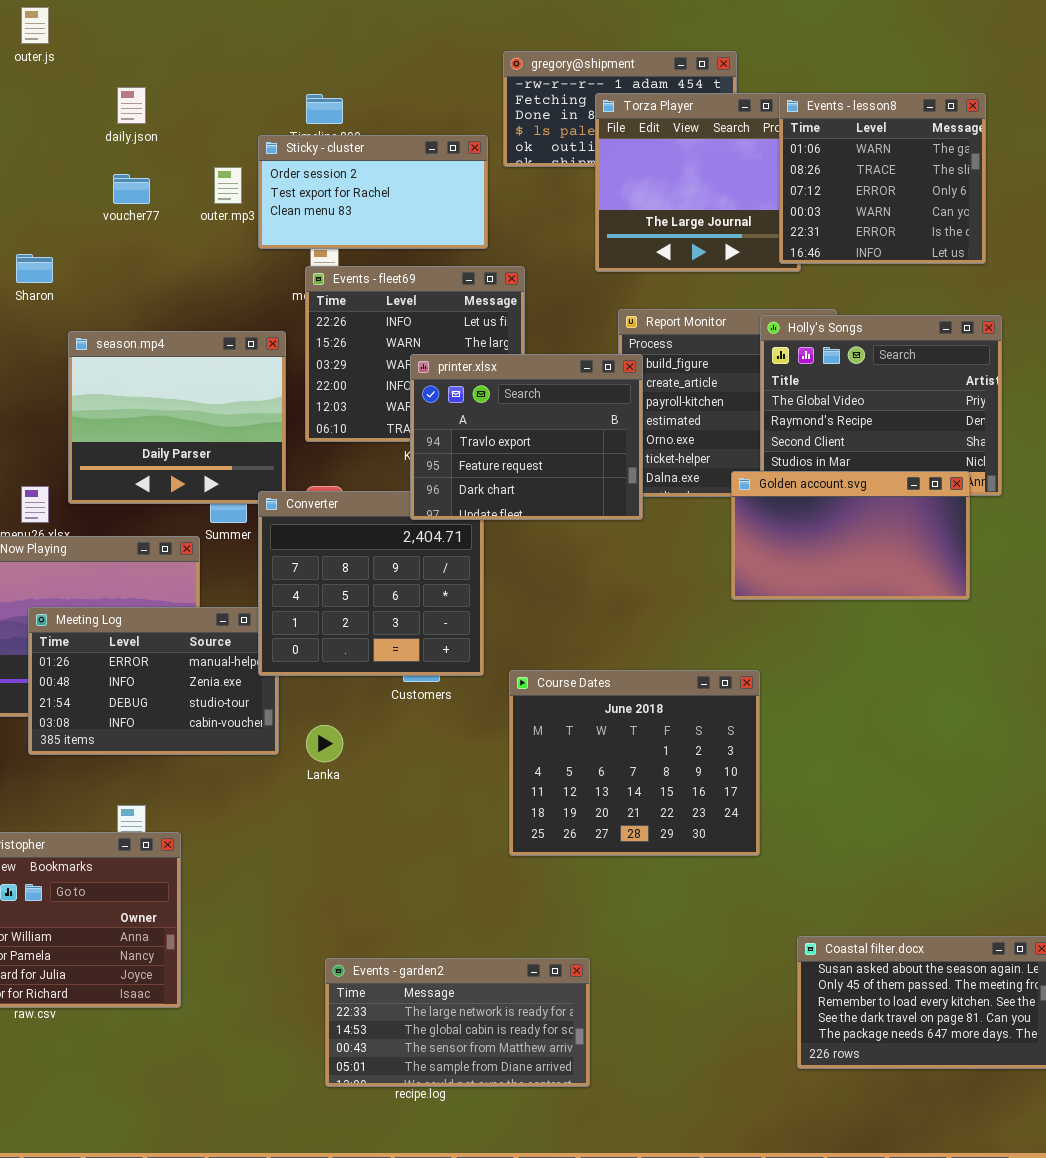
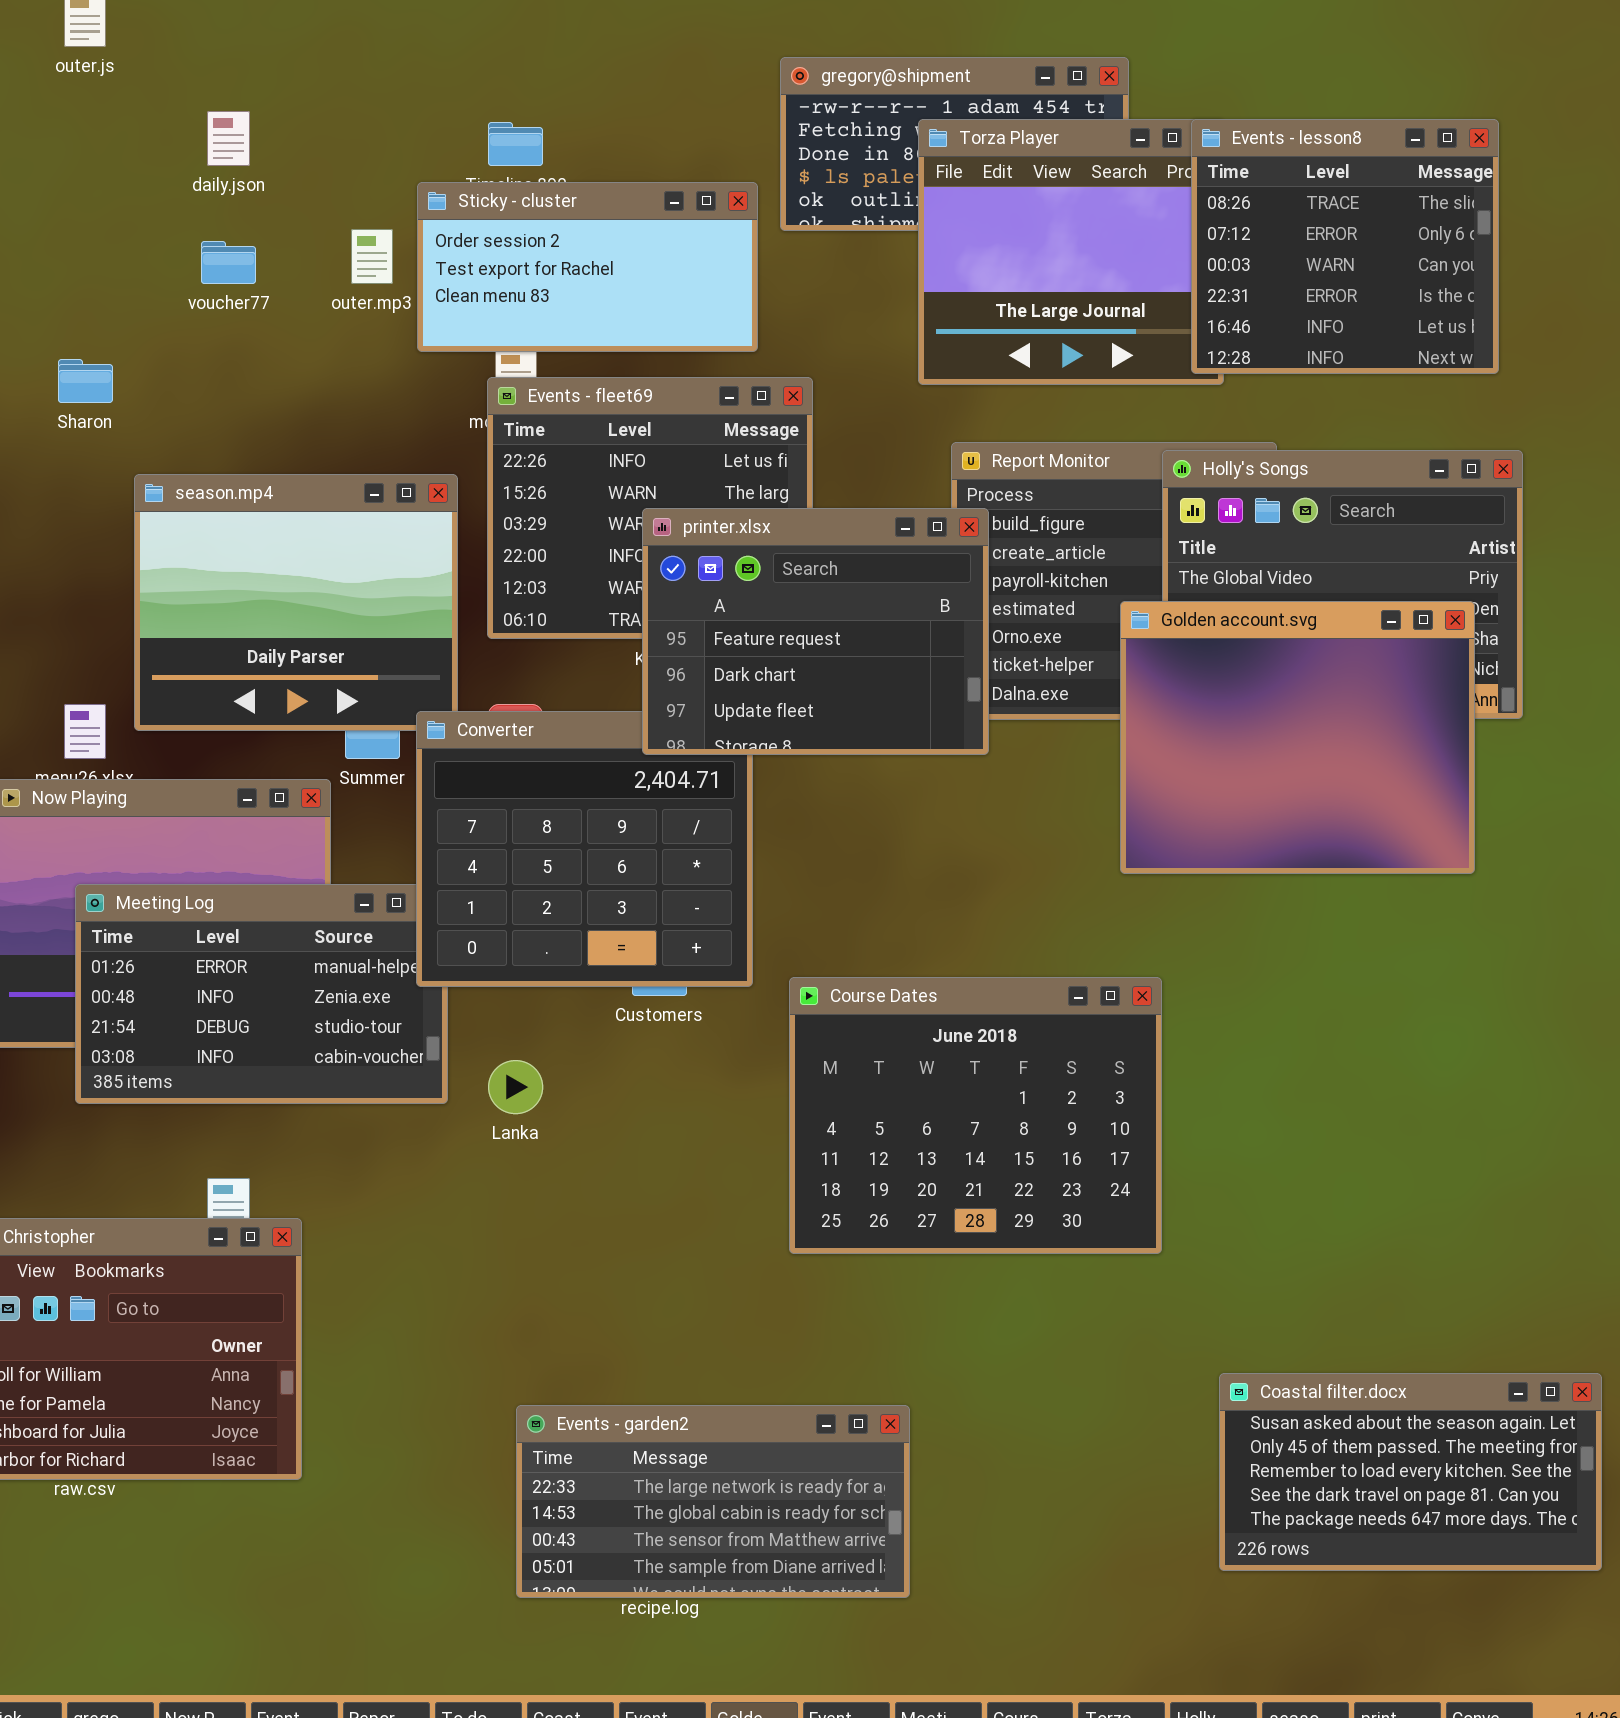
Events - lesson8: [779,93,986,264] -> [1191,119,1499,374], scrolled down 1 row
printer.xlsx: [410,354,643,520] -> [642,508,989,755], scrolled down 1 row
Golden account.svg: [731,471,970,600] -> [1120,601,1475,874], resized

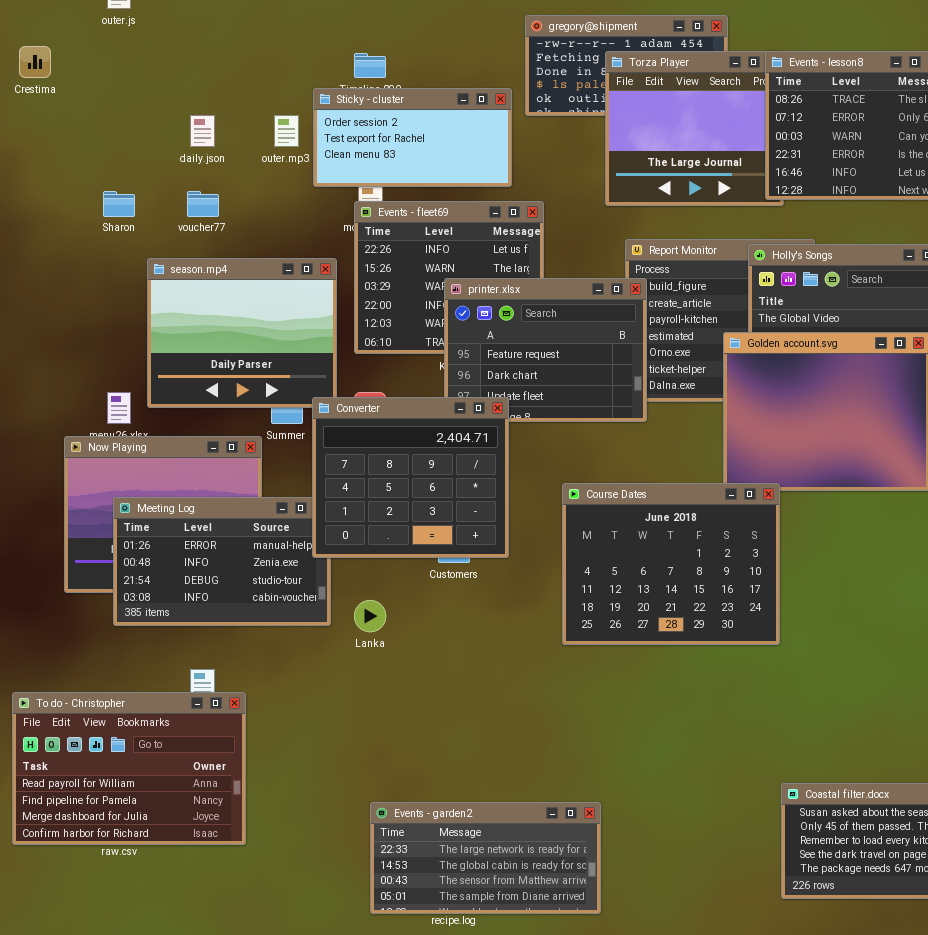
daily.json: [207,111,250,166] -> [190,115,215,147], moved
voucher77: [201,241,256,284] -> [187,191,219,217], moved
Converter: [416,711,753,987] -> [312,397,509,558], raised
Course Dates: [789,977,1162,1254] -> [562,483,780,645], moved

